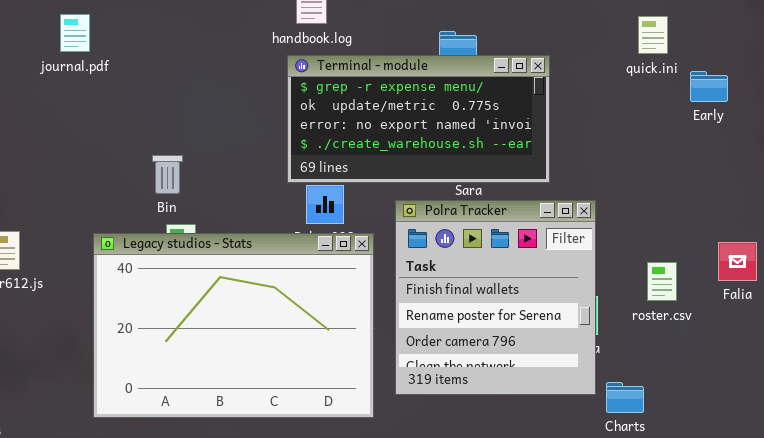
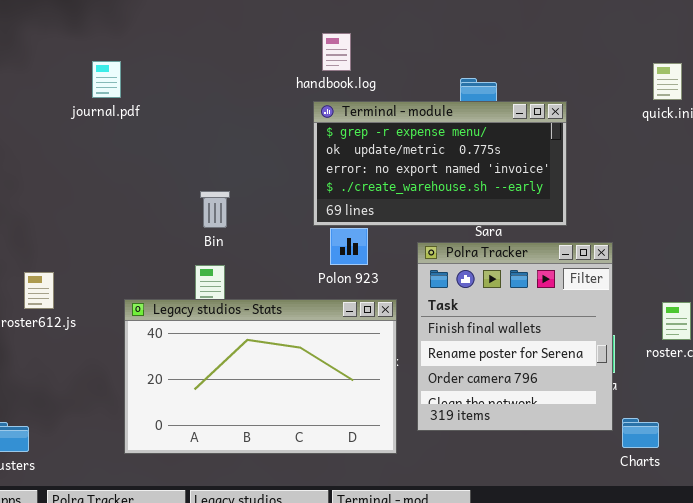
Bin: [152,155,183,194] -> [200,191,230,228], moved
Legacy studios - Stats: [93,233,374,418] -> [124,299,397,454], resized

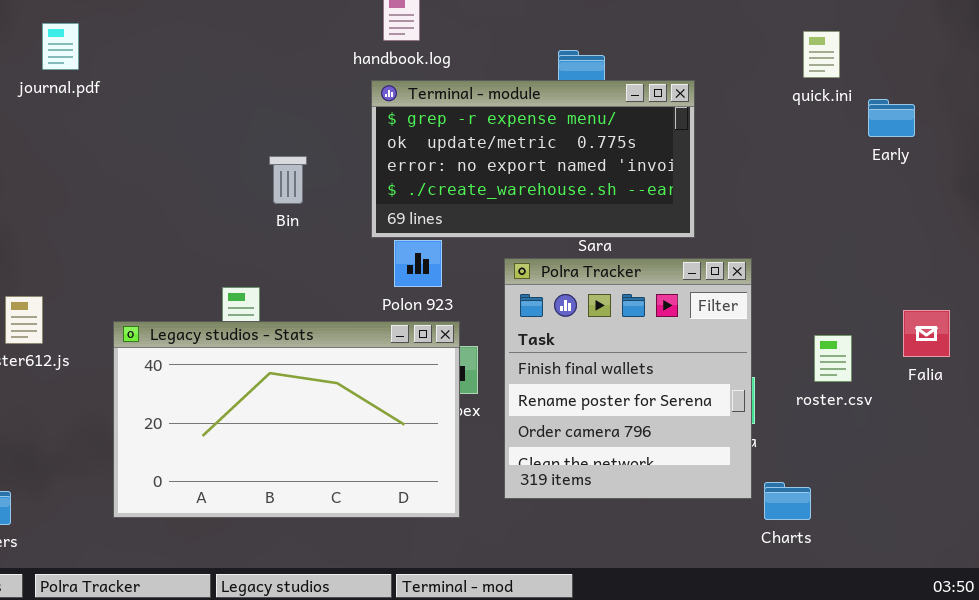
journal.pdf: [92,61,121,98] -> [42,23,79,70], moved
Bin: [200,191,230,228] -> [269,156,307,204], moved
Legacy studios - Stats: [124,299,397,454] -> [113,321,460,518], moved

